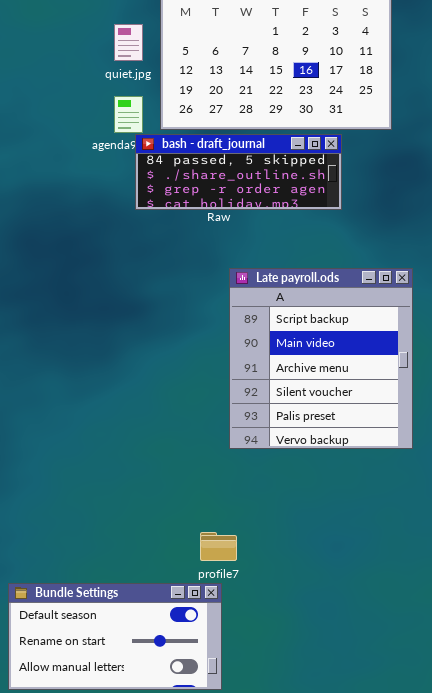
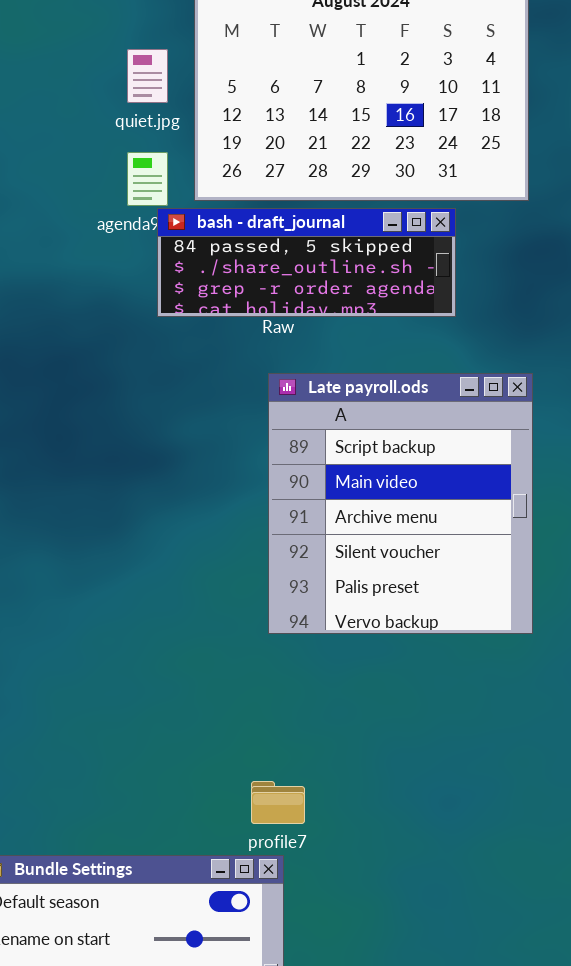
Late payroll.ods: [229,268,413,449] -> [268,373,533,634], moved

